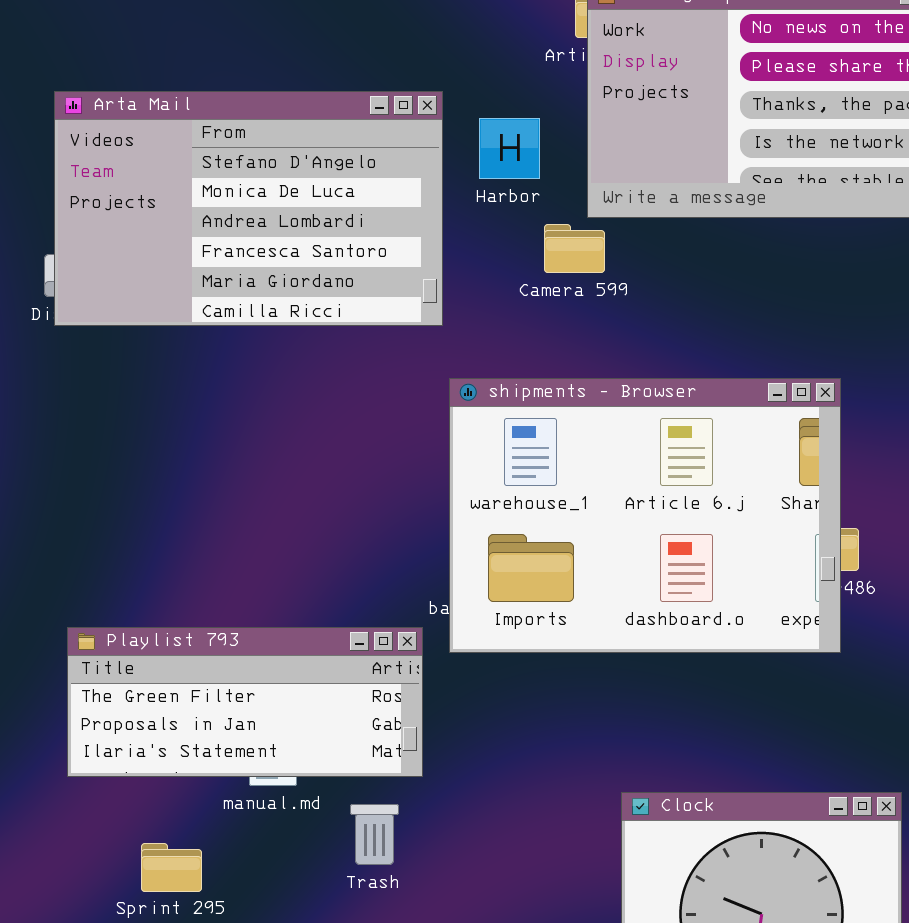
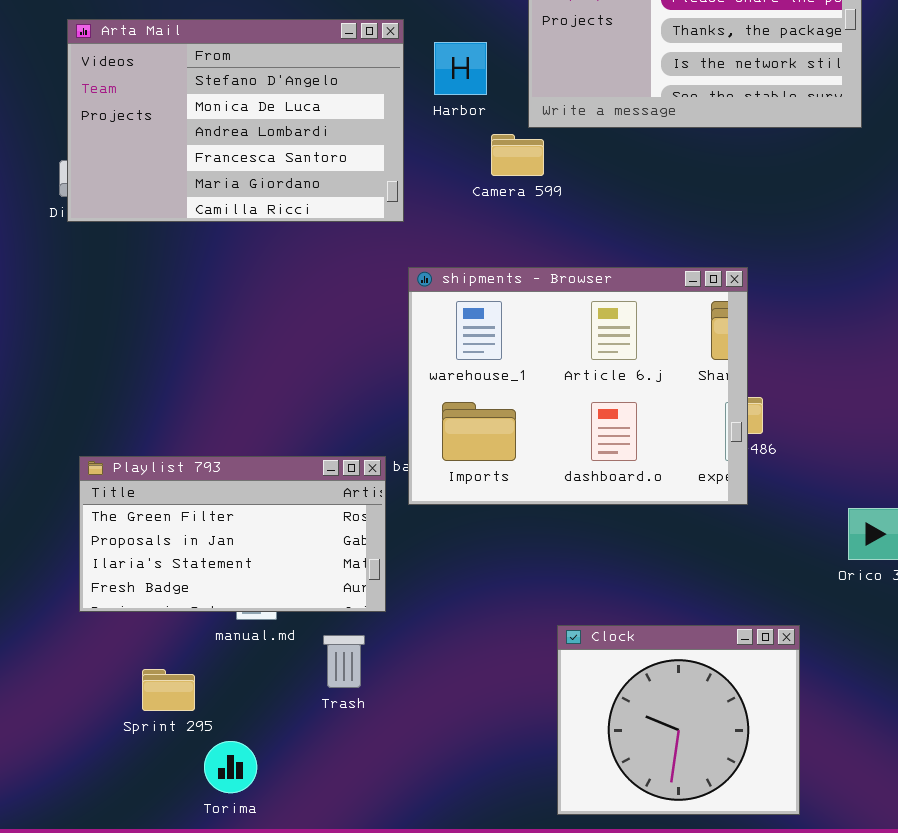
Playlist 793: [67,627,423,777] -> [79,456,386,612], resized

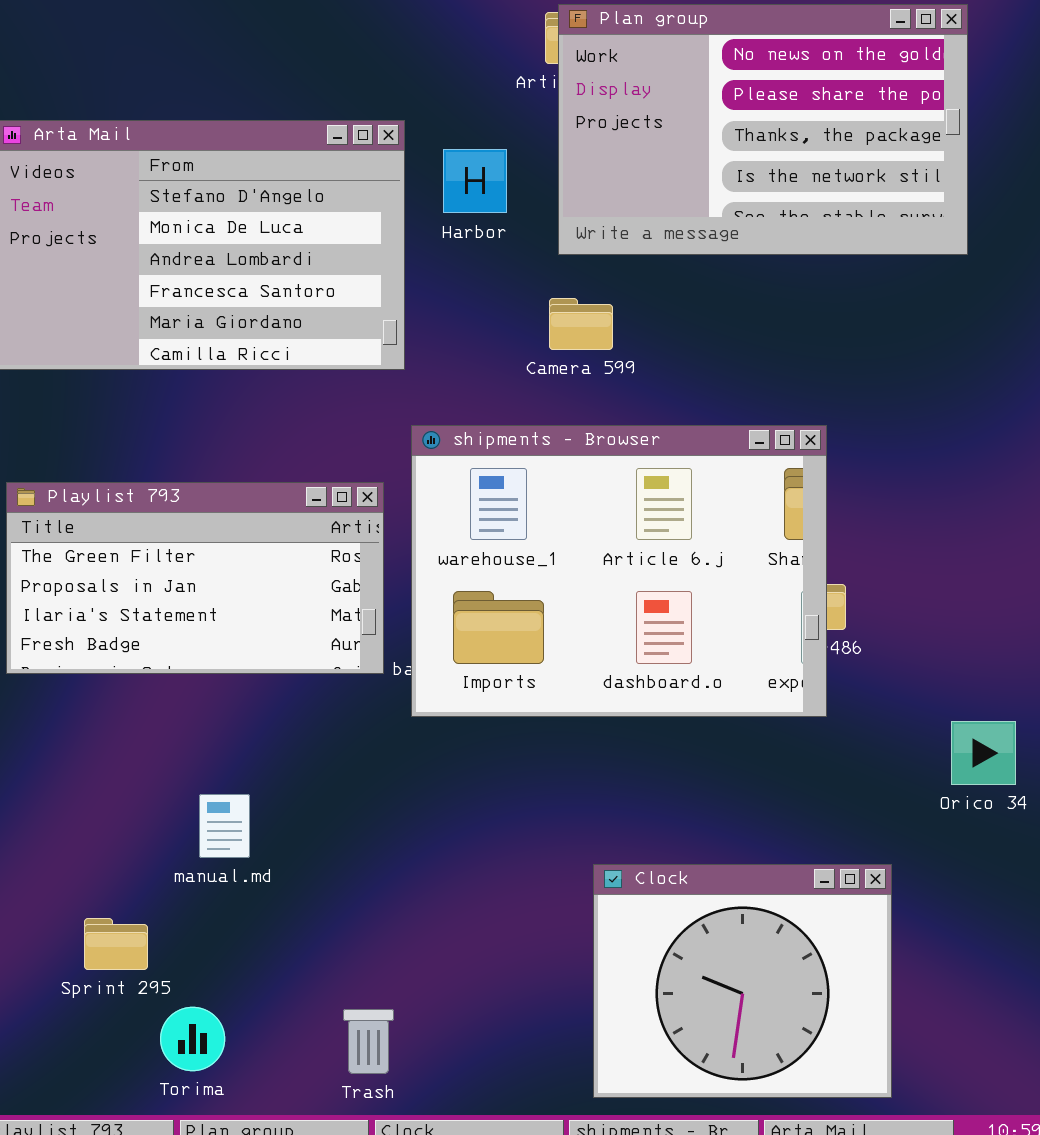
Camera 599: [491,134,544,176] -> [549,298,613,350], moved
Playlist 793: [79,456,386,612] -> [6,482,384,674], moved
Trash: [323,635,365,688] -> [343,1009,394,1074], moved

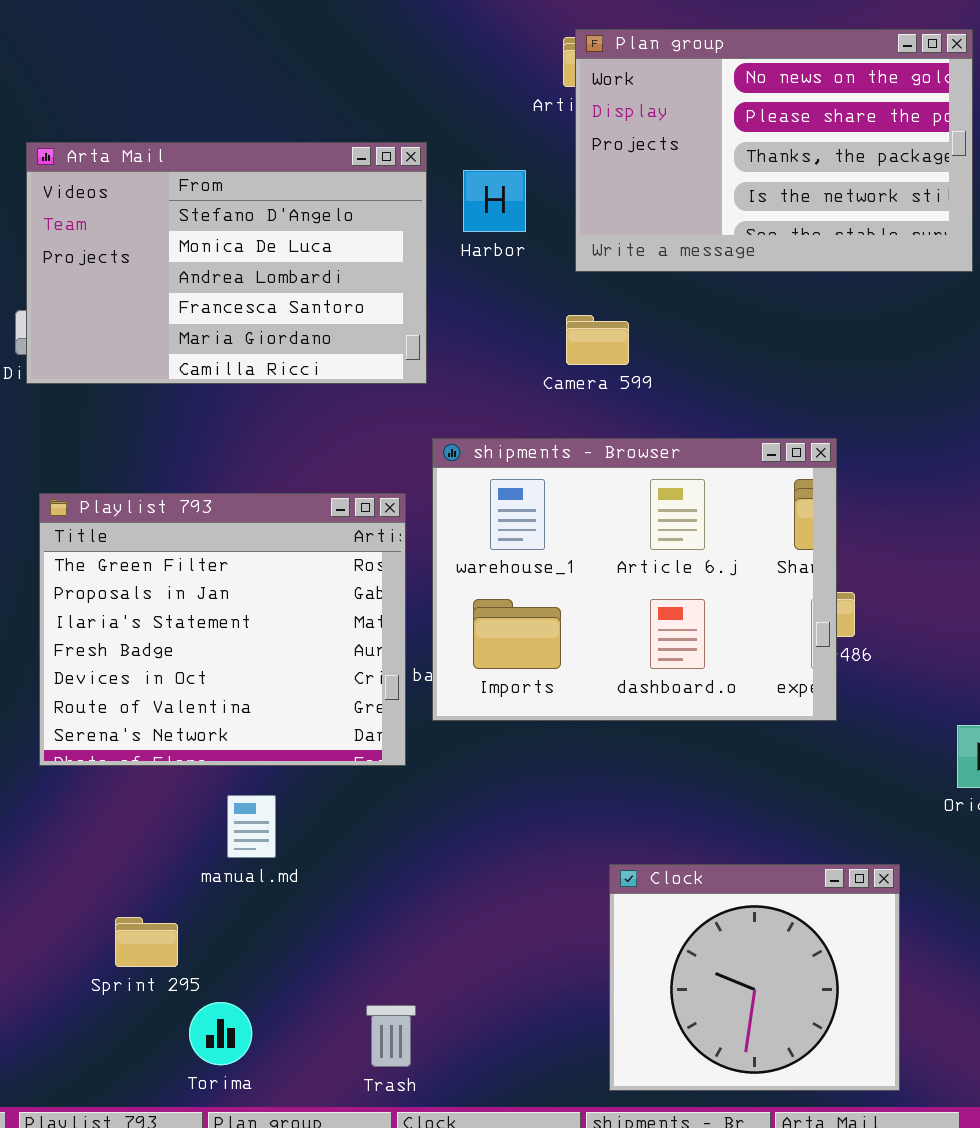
Playlist 793: [6,482,384,674] -> [39,493,406,766], resized

